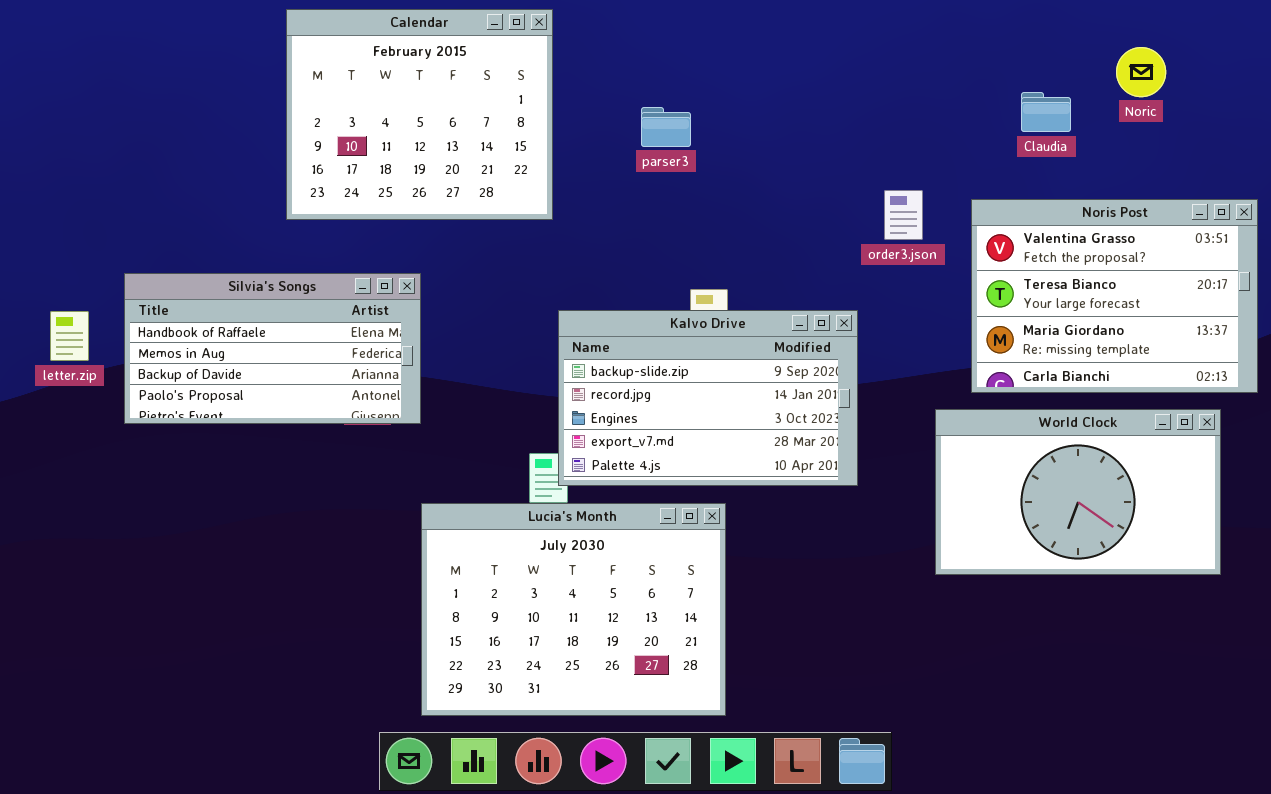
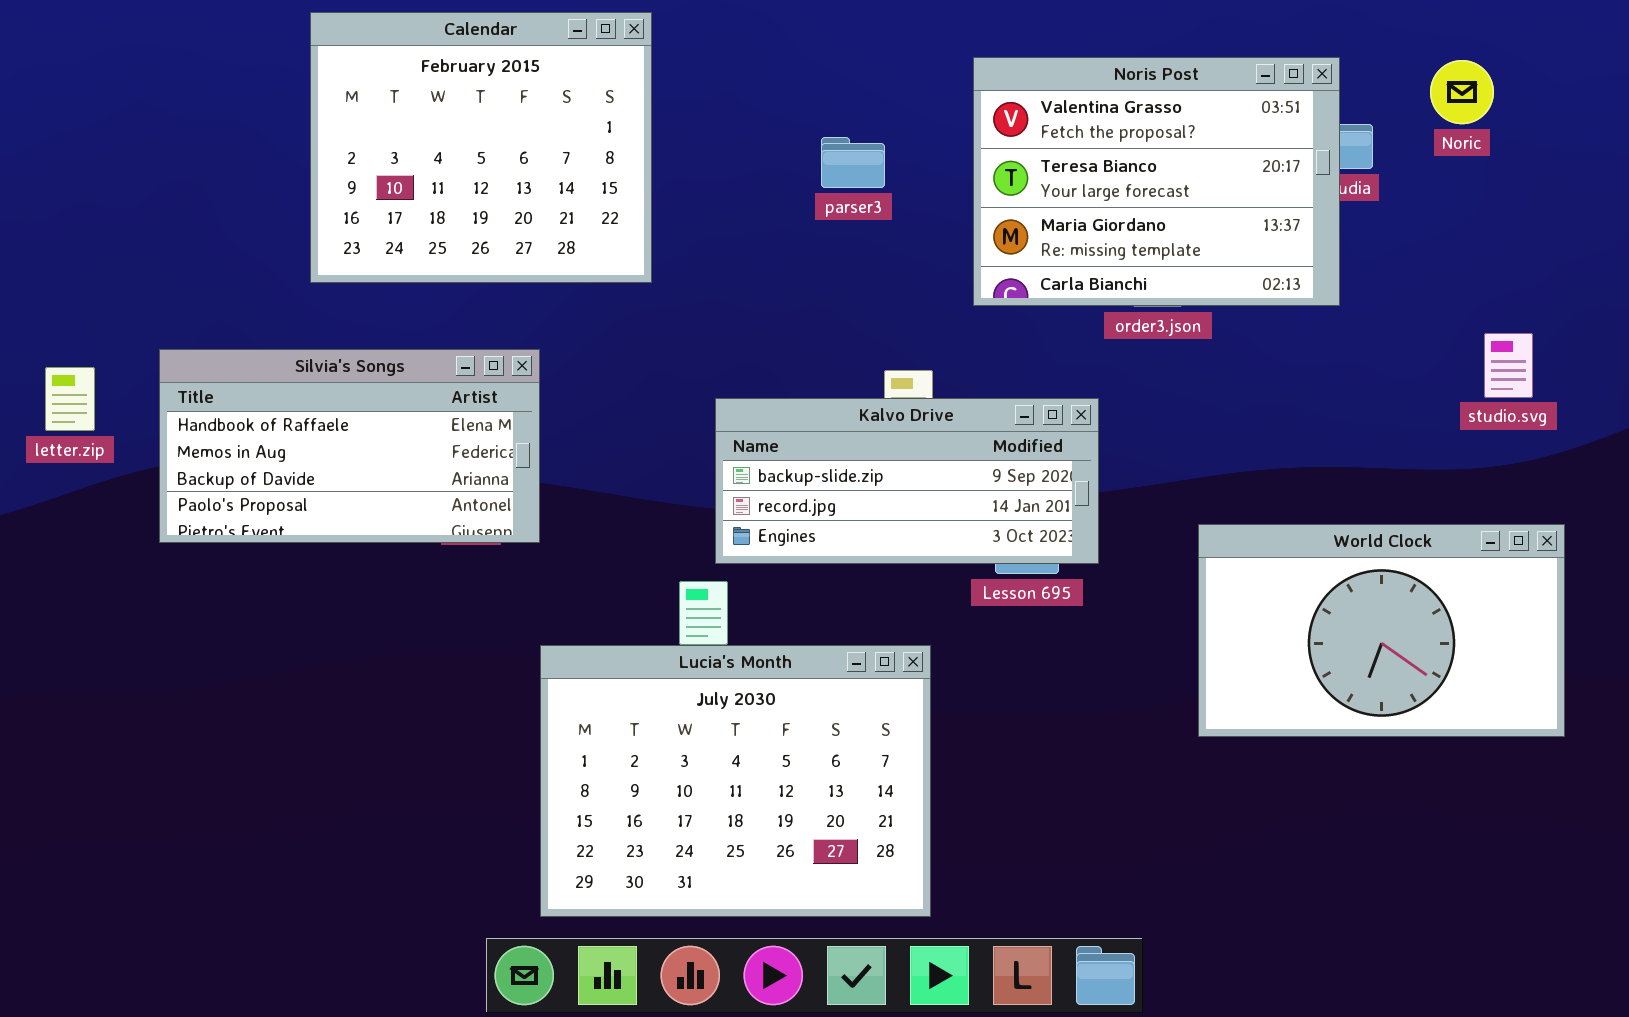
Calendar: [286,9,553,220] -> [310,12,652,283], moved
Noris Post: [971,199,1258,393] -> [973,57,1340,306], moved
Kalvo Drive: [558,310,858,486] -> [715,398,1099,564], resized
letter.zip: [50,311,89,361] -> [45,367,95,431], moved

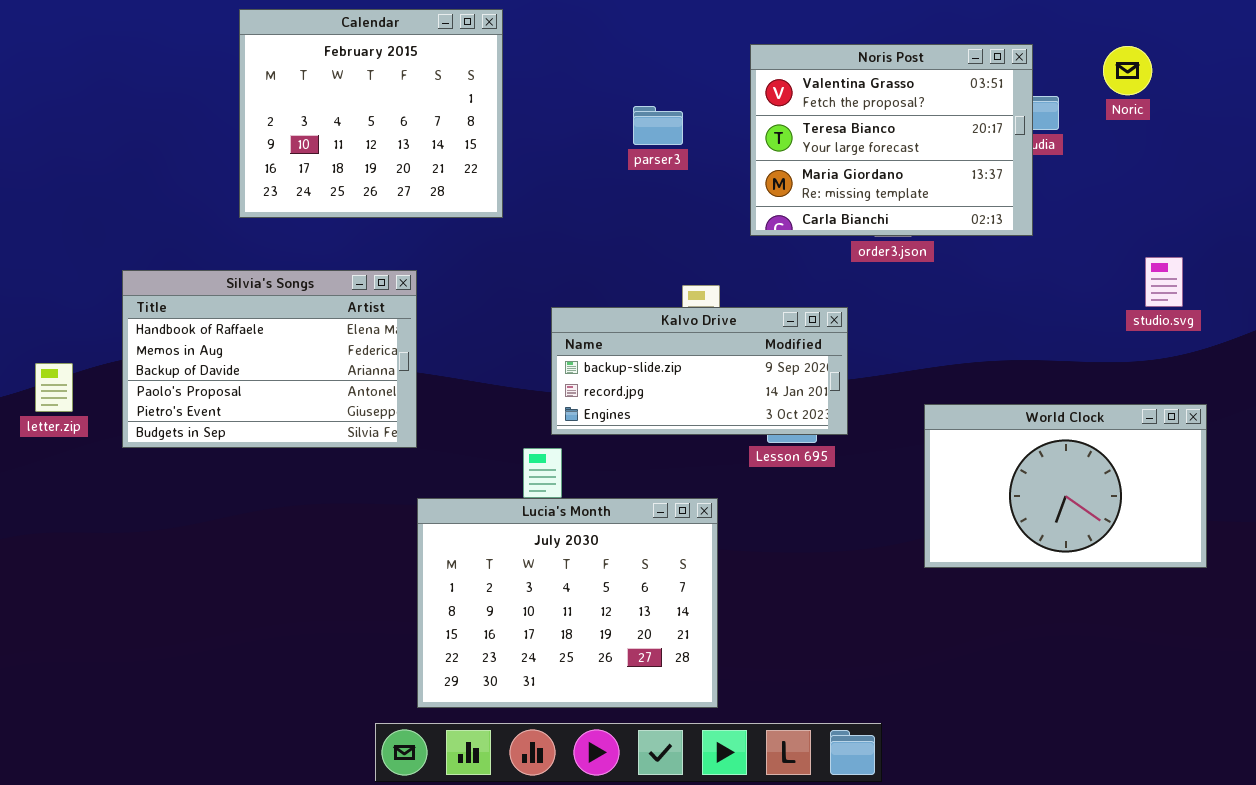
Silvia's Songs: [159,349,540,543] -> [122,270,417,448], resized
letter.zip: [45,367,95,431] -> [35,363,73,412], moved

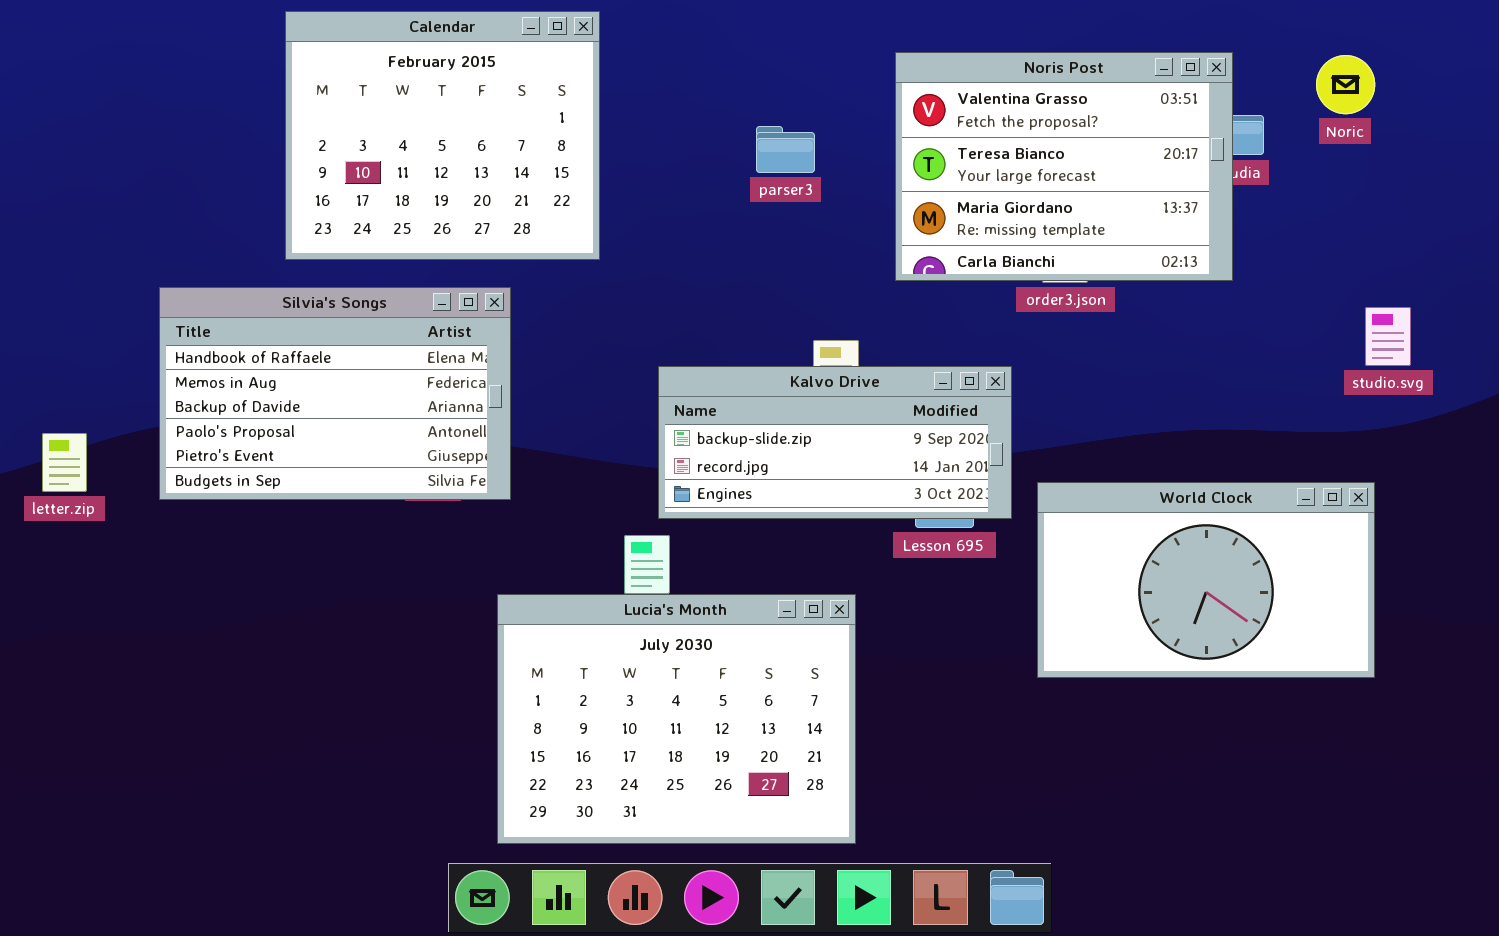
Silvia's Songs: [122,270,417,448] -> [159,287,511,500], moved
World Clock: [924,404,1207,568] -> [1037,482,1375,678], moved

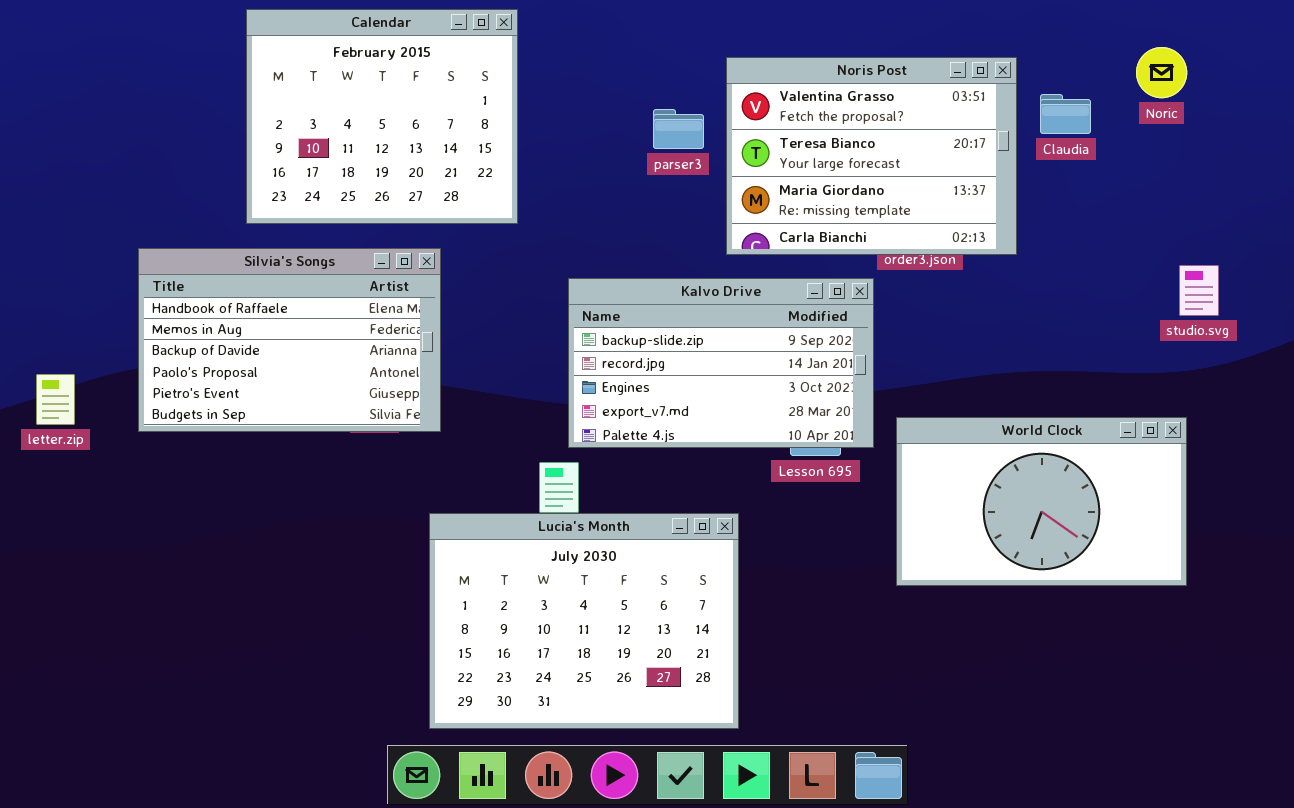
Noris Post: [895,52,1233,281] -> [726,57,1017,255], moved
Kalvo Drive: [658,366,1012,519] -> [568,278,874,448], resized

